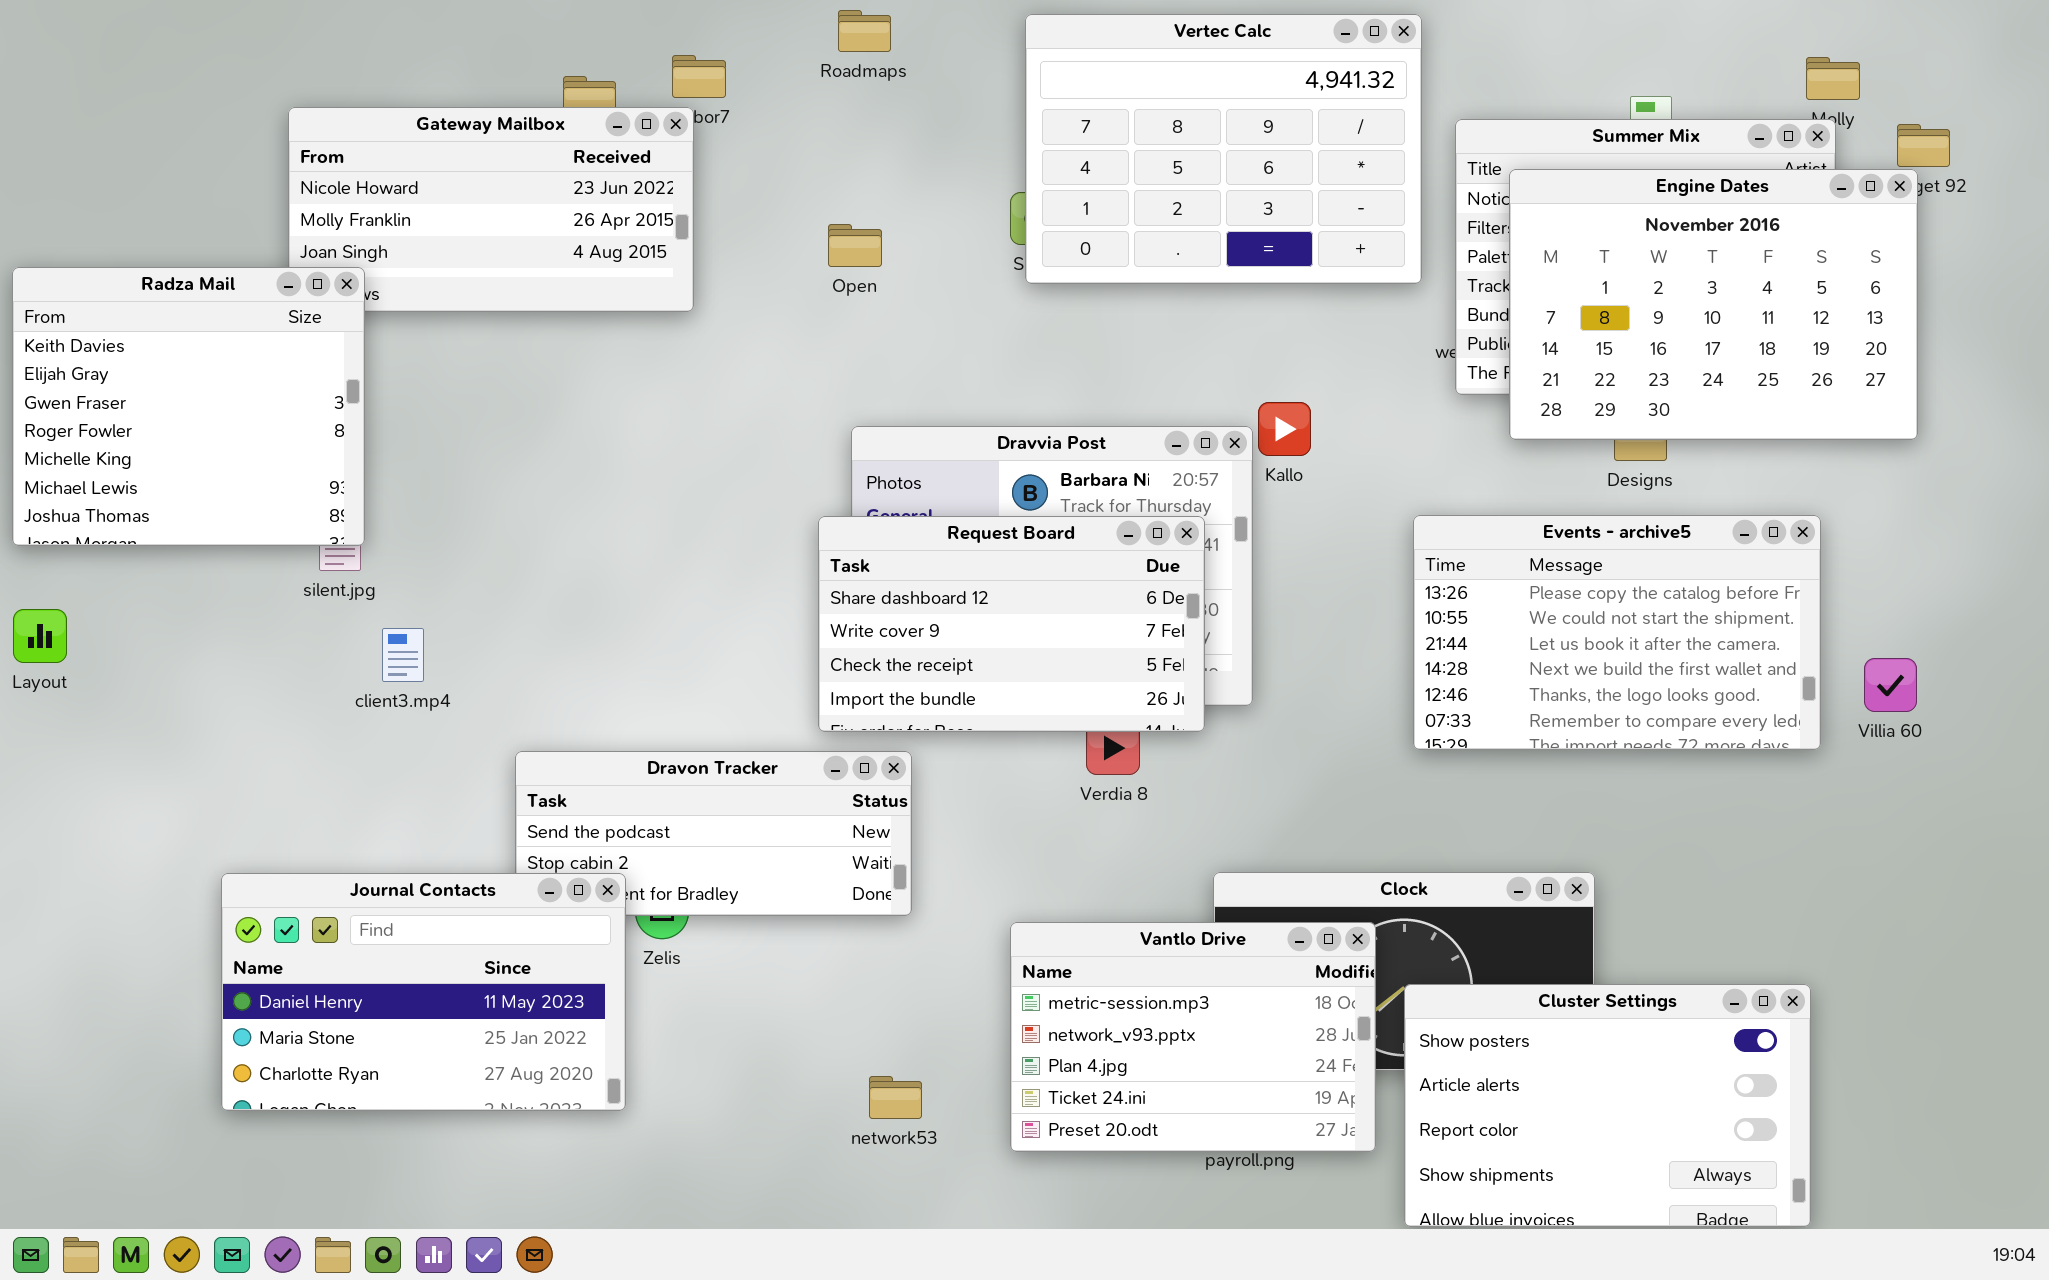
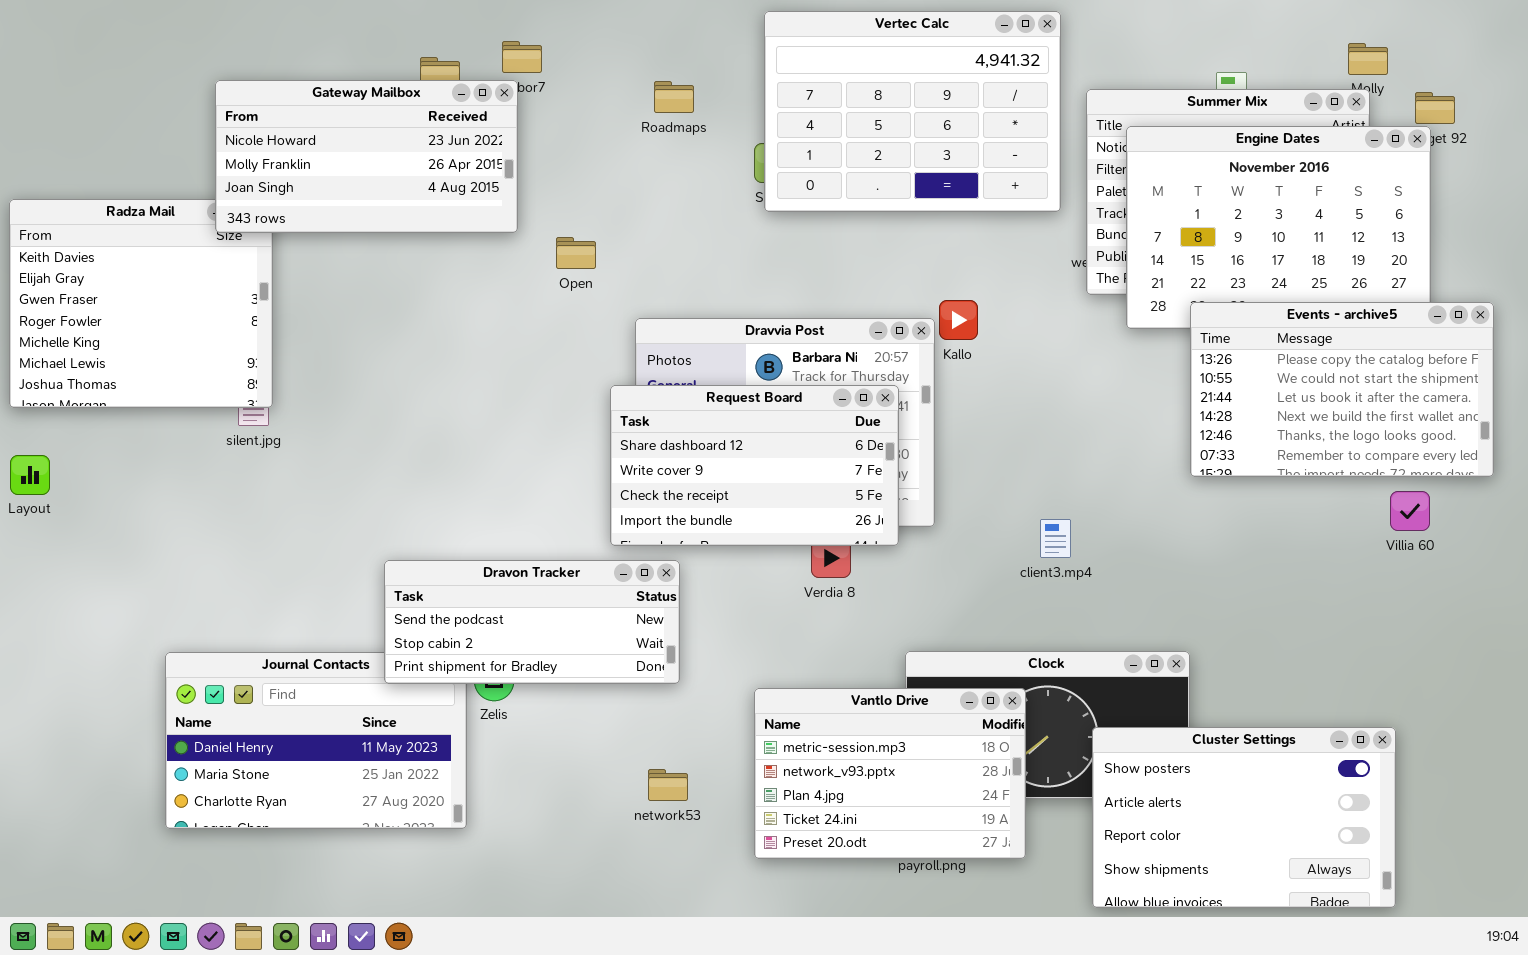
Roadmaps: [838,10,891,52] -> [654,81,694,113], moved
Gateway Mailbox: [288,107,694,312] -> [215,80,518,233], raised
Open: [828,224,882,267] -> [556,237,596,269], moved
Events - archive5: [1413,515,1821,750] -> [1190,302,1494,477], moved
client3.mp4: [382,628,424,682] -> [1040,519,1071,558], moved
Dravon Tracker: [515,751,912,916] -> [384,560,680,684], raised
Cluster Settings: [1404,984,1811,1227] -> [1092,727,1396,908], moved
network53: [869,1076,922,1119] -> [648,769,688,801], moved

